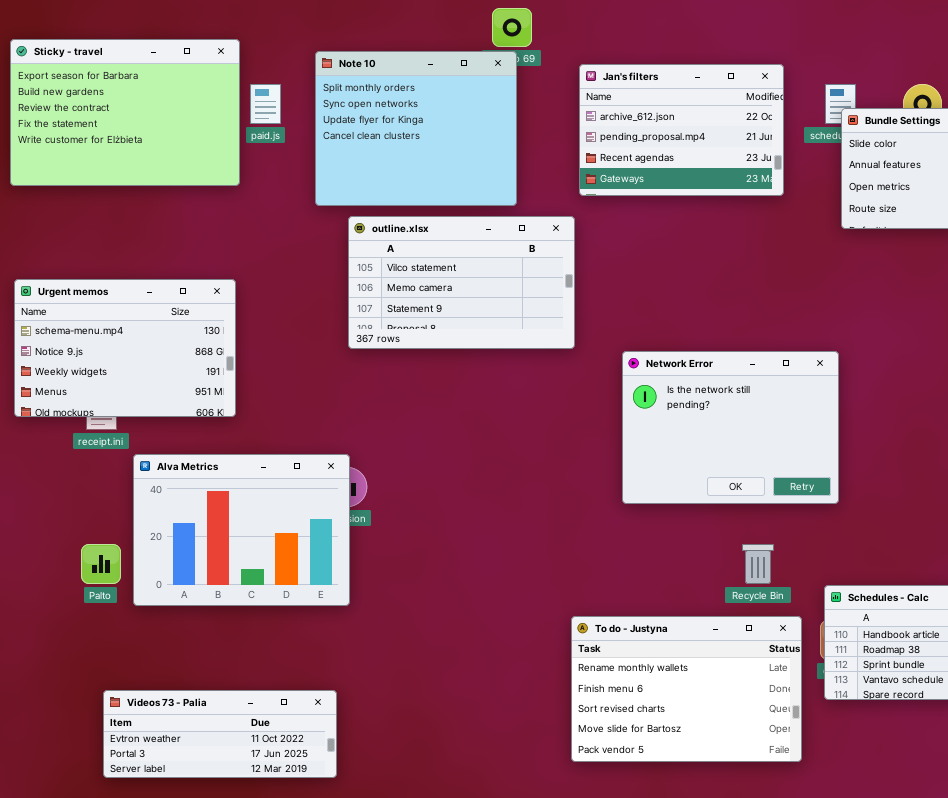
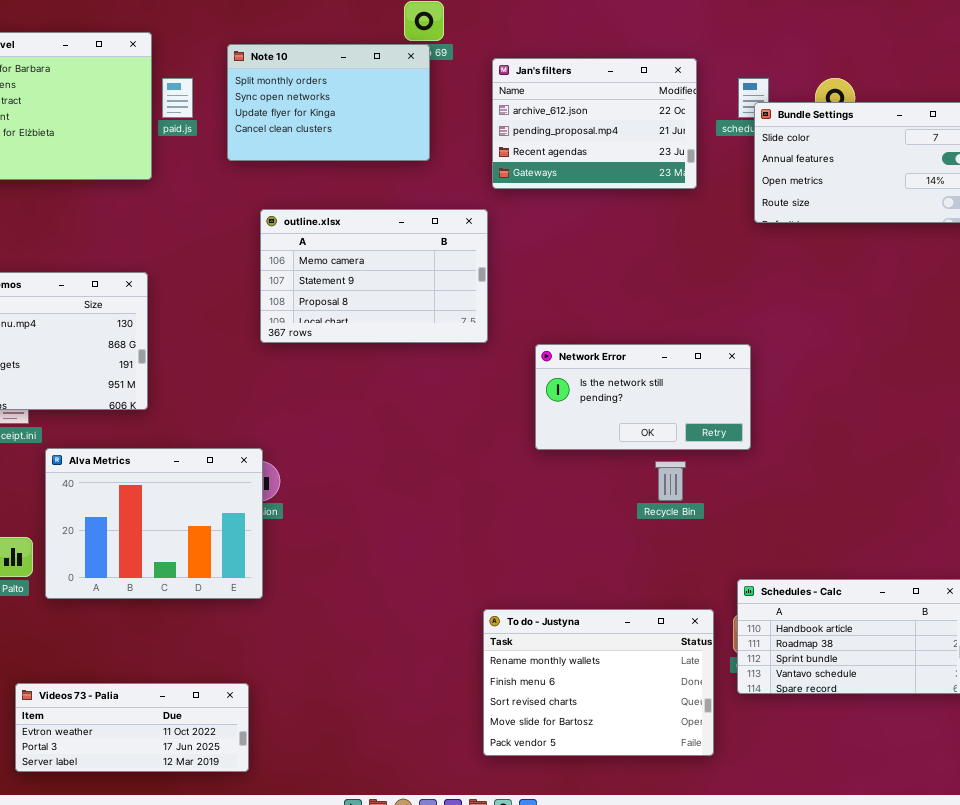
Note 10: [315,51,517,206] -> [227,44,430,161], resized
outline.xlsx: [348,216,575,349] -> [260,209,488,343], scrolled down 1 row
Network Error: [622,351,839,504] -> [535,344,751,450], resized
Recycle Bin: [742,544,774,584] -> [655,461,686,501], moved

